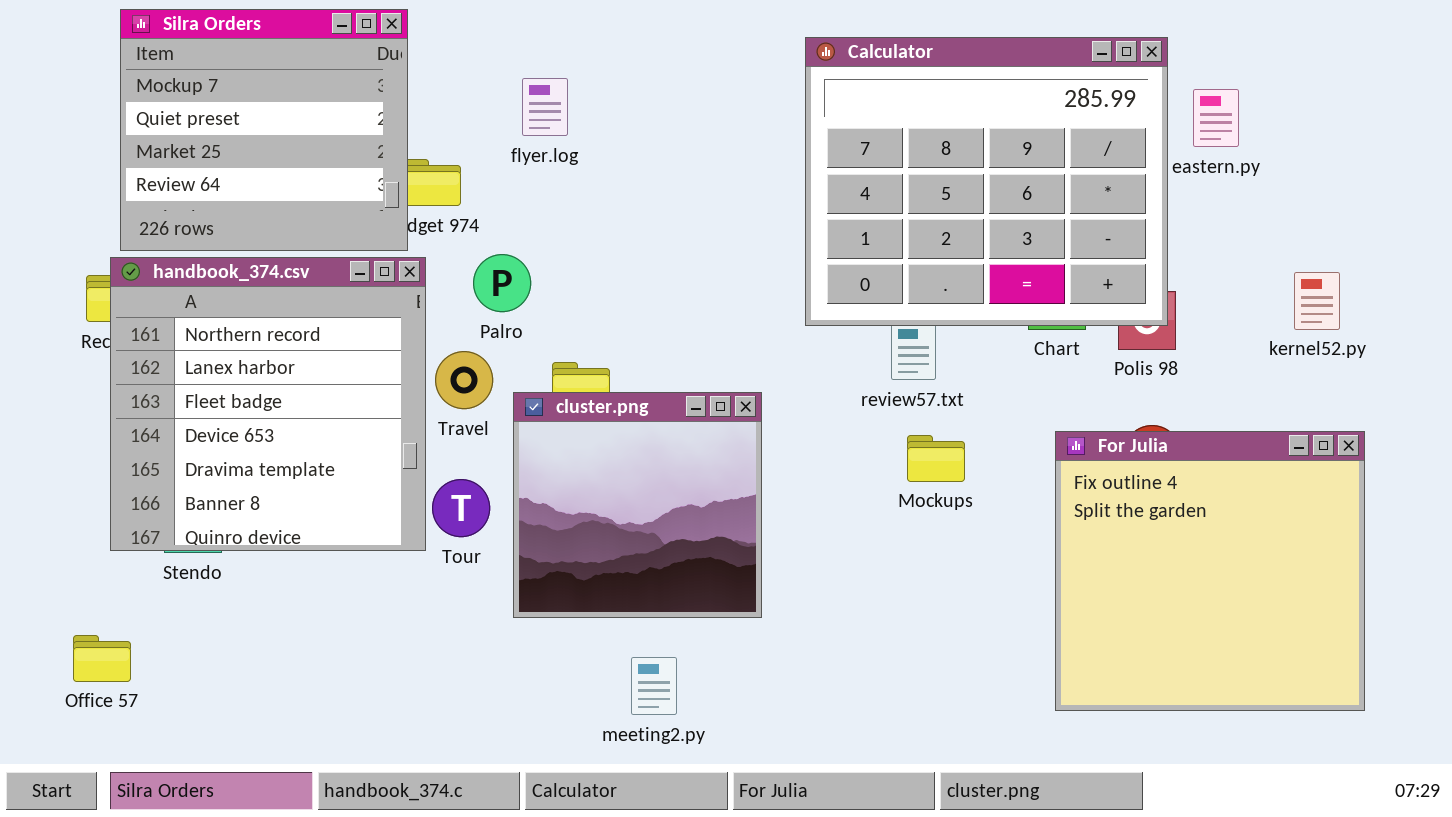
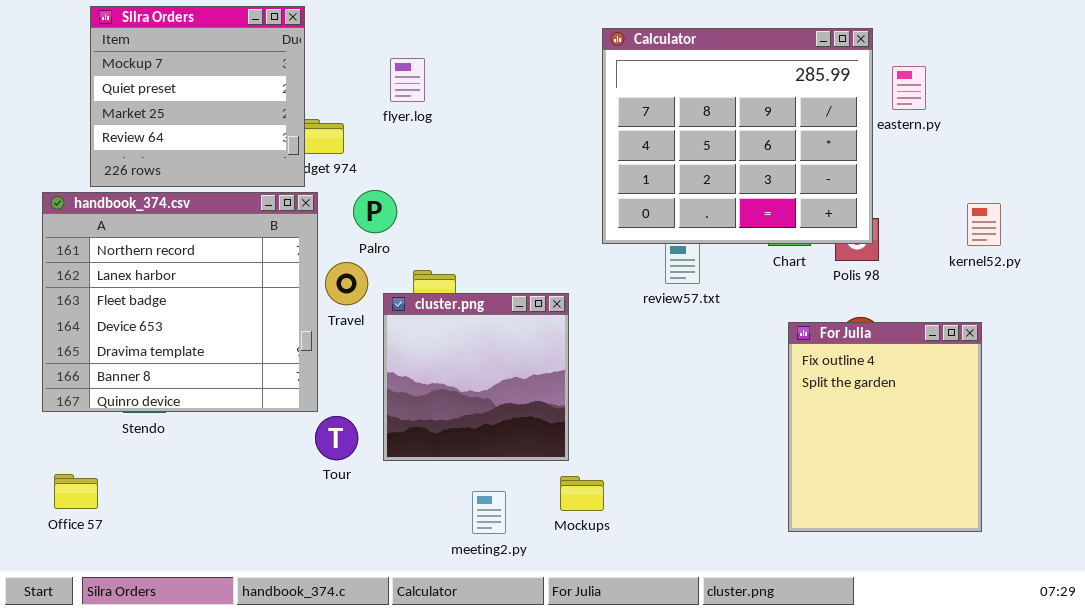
handbook_374.csv: [110,257,426,551] -> [42,192,318,412], resized
For Julia: [1055,431,1365,711] -> [788,322,982,532], resized
Mockups: [907,435,965,482] -> [560,476,604,511], moved
Tour: [432,479,490,537] -> [315,416,358,460], moved

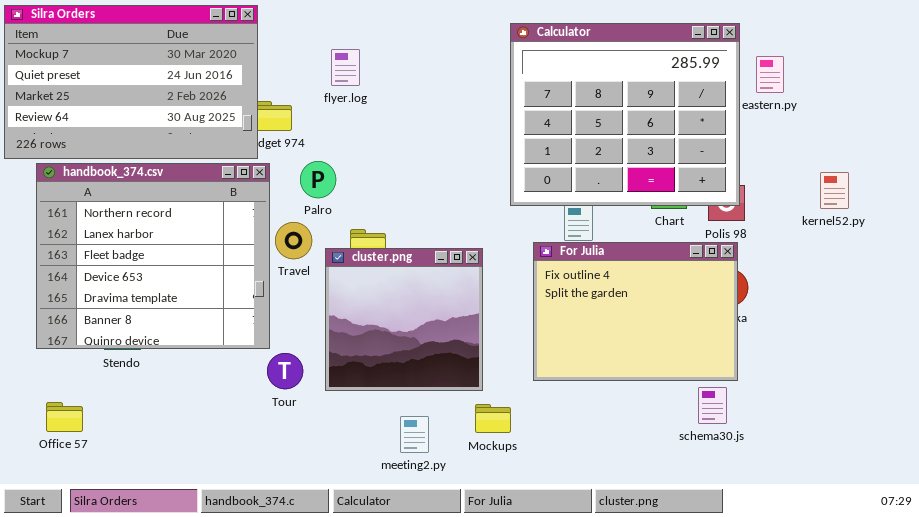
Silra Orders: [90,6,305,187] -> [4,5,258,159], resized
For Julia: [788,322,982,532] -> [533,242,738,381], moved, resized

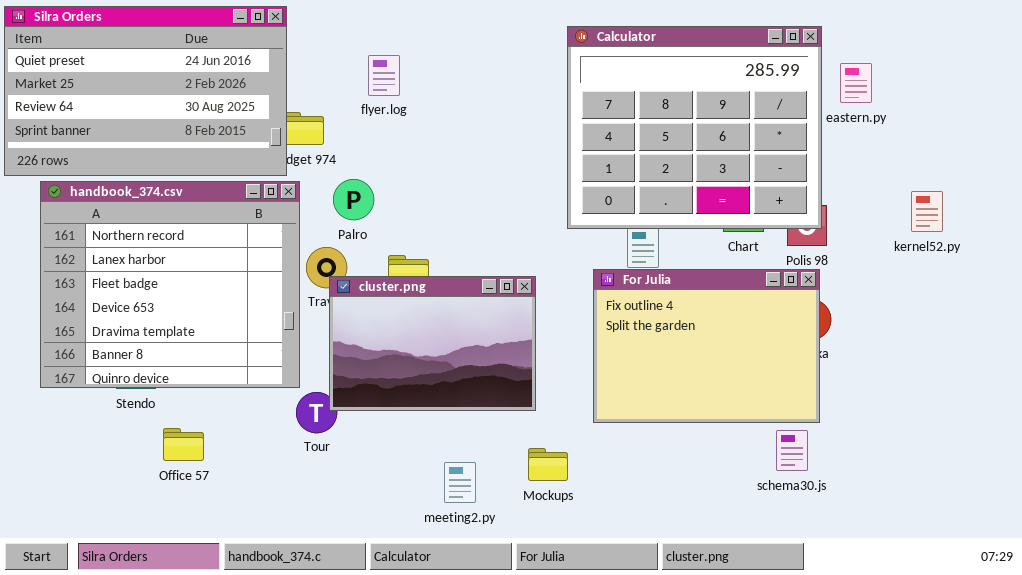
Silra Orders: [4,5,258,159] -> [4,6,287,176], scrolled down 1 row
cluster.png: [325,248,483,391] -> [329,276,536,411], resized
Office 57: [46,402,83,432] -> [163,428,204,461], moved

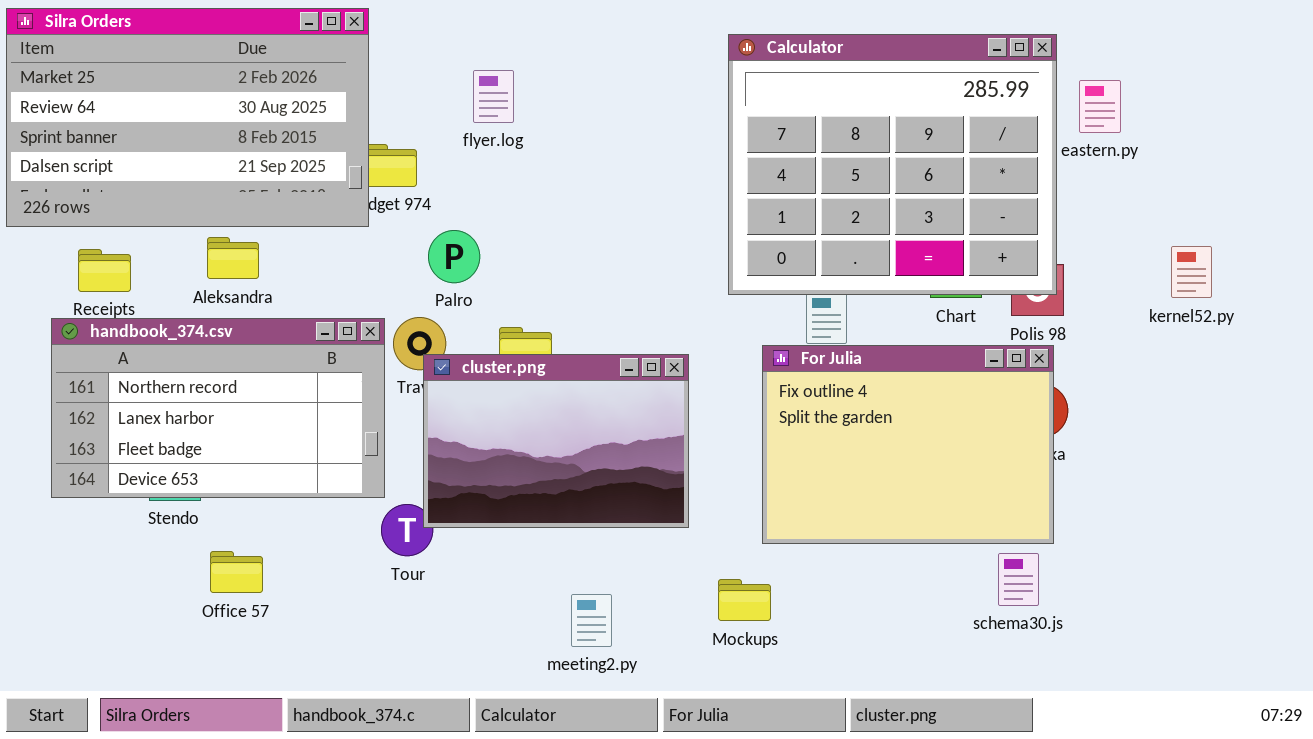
Silra Orders: [4,6,287,176] -> [6,8,369,227], scrolled down 1 row
handbook_374.csv: [40,181,300,388] -> [51,318,385,498], resized
Mockups: [528,448,568,481] -> [718,579,771,621], moved

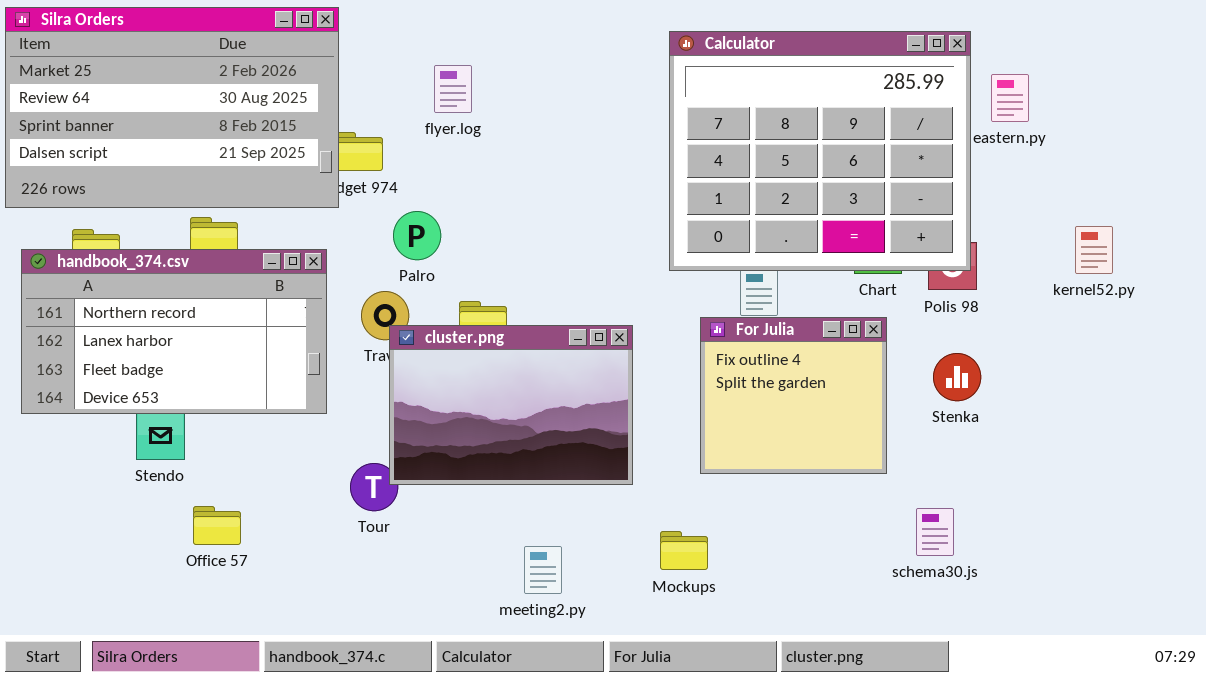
handbook_374.csv: [51,318,385,498] -> [21,249,327,414], moved
For Julia: [762,345,1054,544] -> [700,317,887,474], resized

